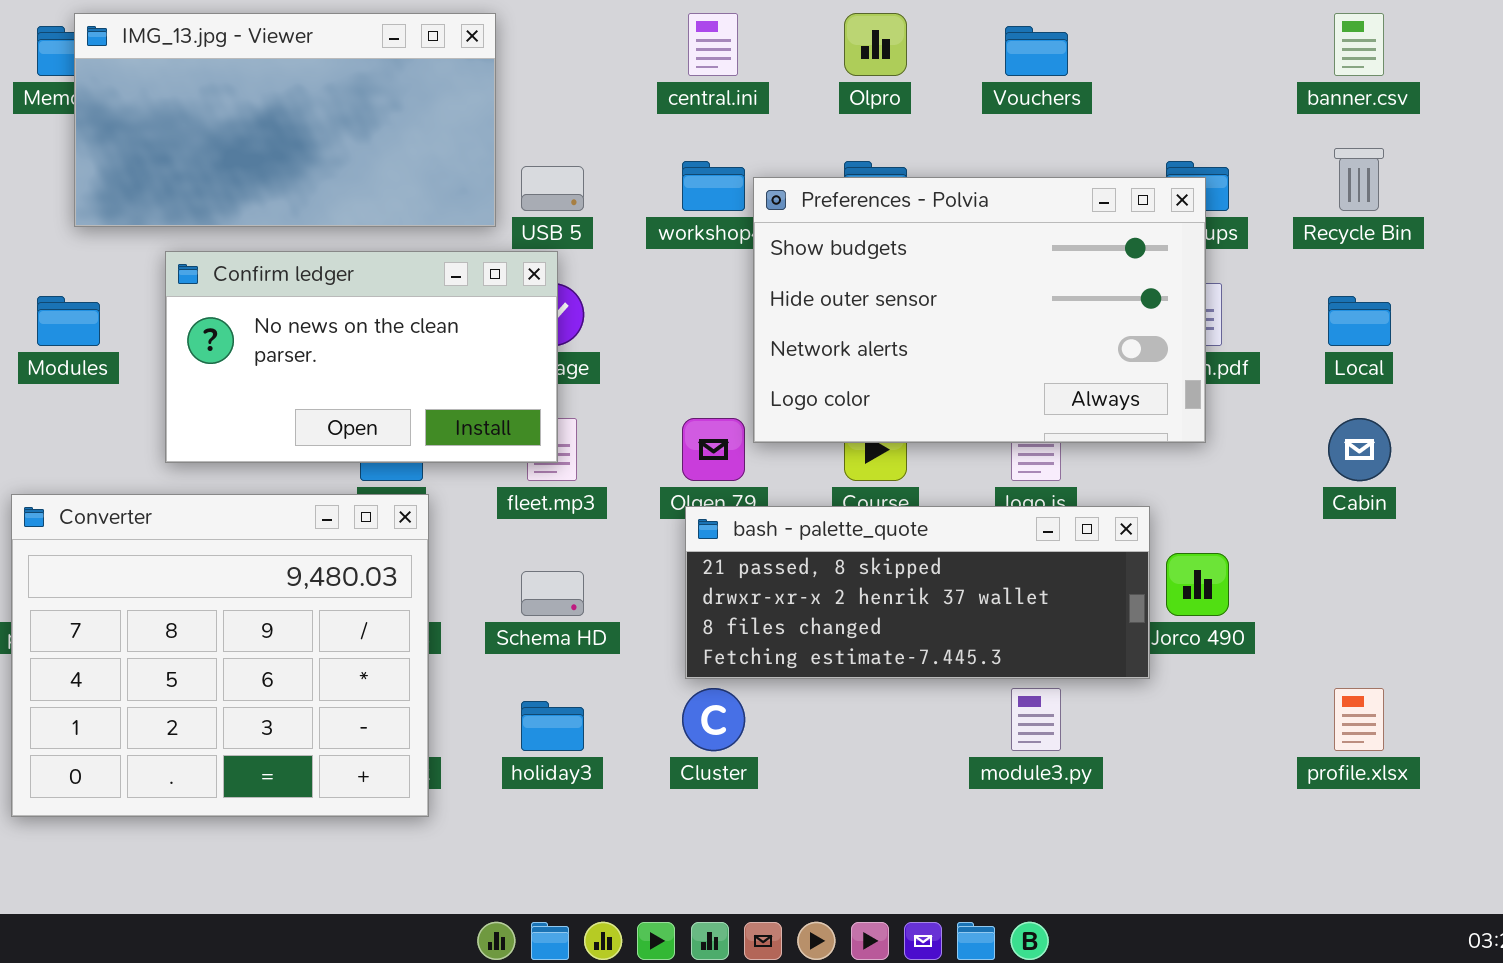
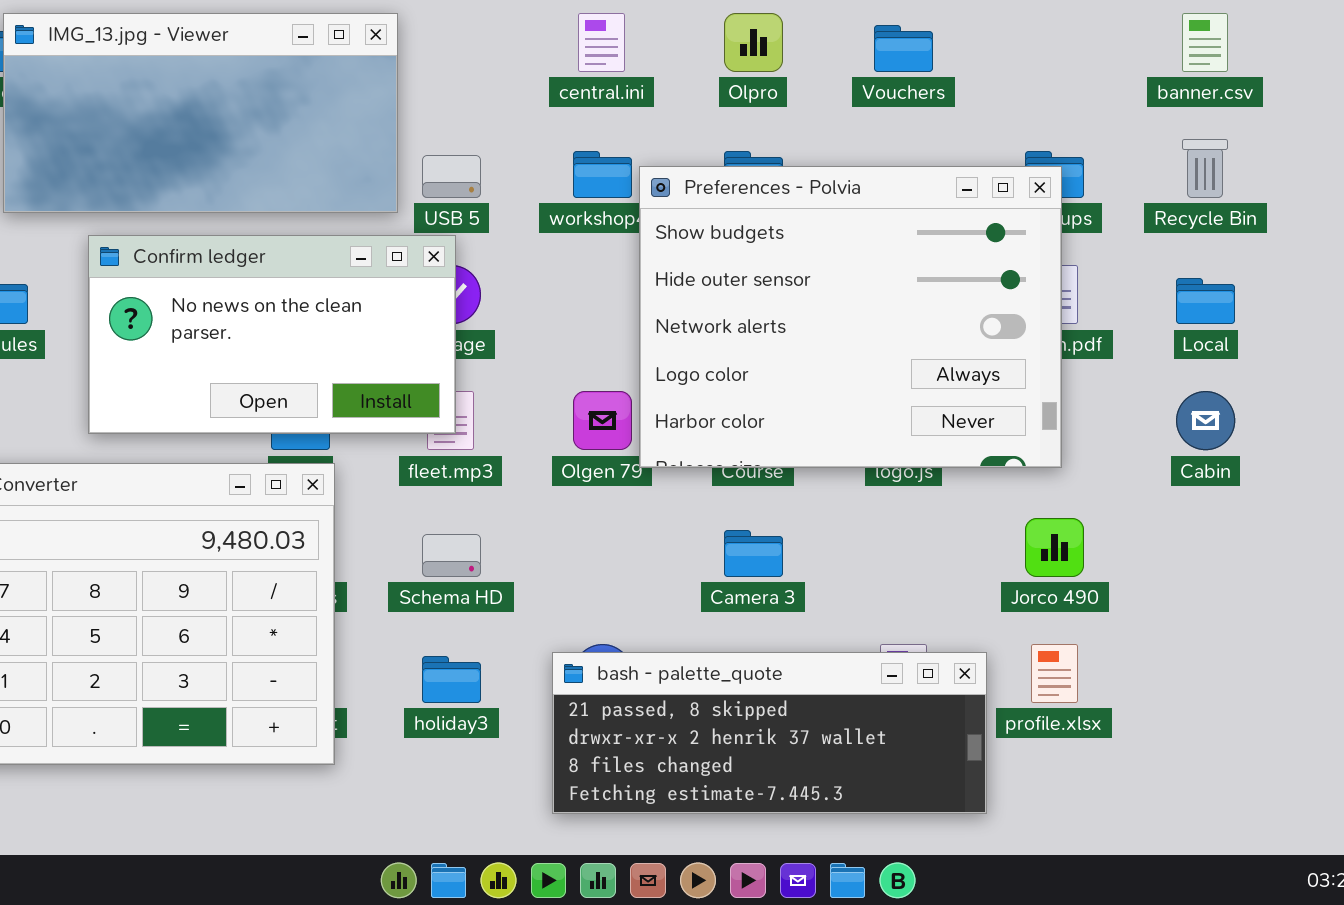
Preferences - Polvia: [753,177,1206,443] -> [639,166,1062,468], resized
bash - palette_quote: [685,506,1150,679] -> [552,652,987,814], moved
profile.xlsx: [1334,688,1384,751] -> [1031,644,1078,703], moved

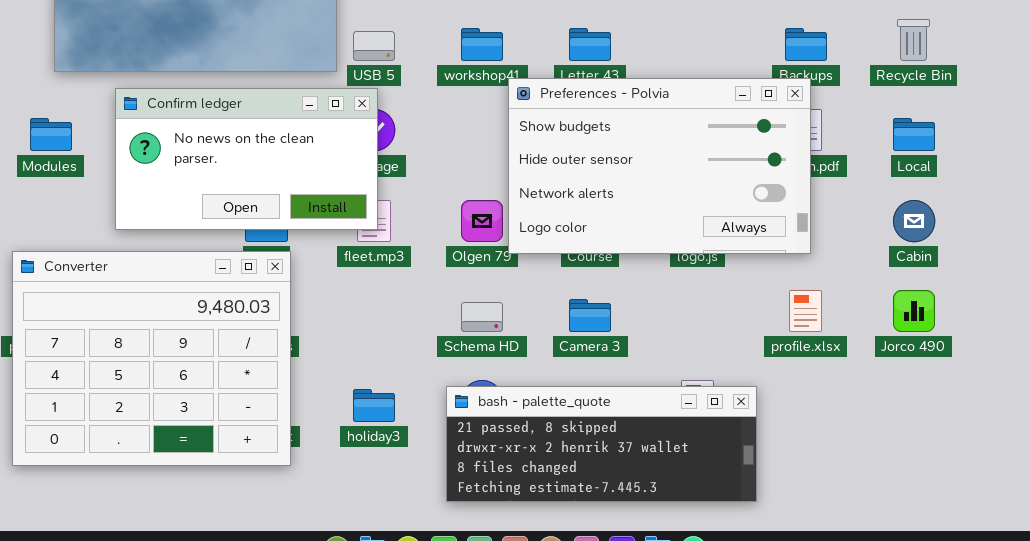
Preferences - Polvia: [639,166,1062,468] -> [508,78,811,254], resized
Jorco 490: [1025,518,1084,577] -> [893,290,935,332], moved
Schema HD: [422,534,481,577] -> [461,302,503,332], moved
profile.xlsx: [1031,644,1078,703] -> [789,290,822,332], moved

